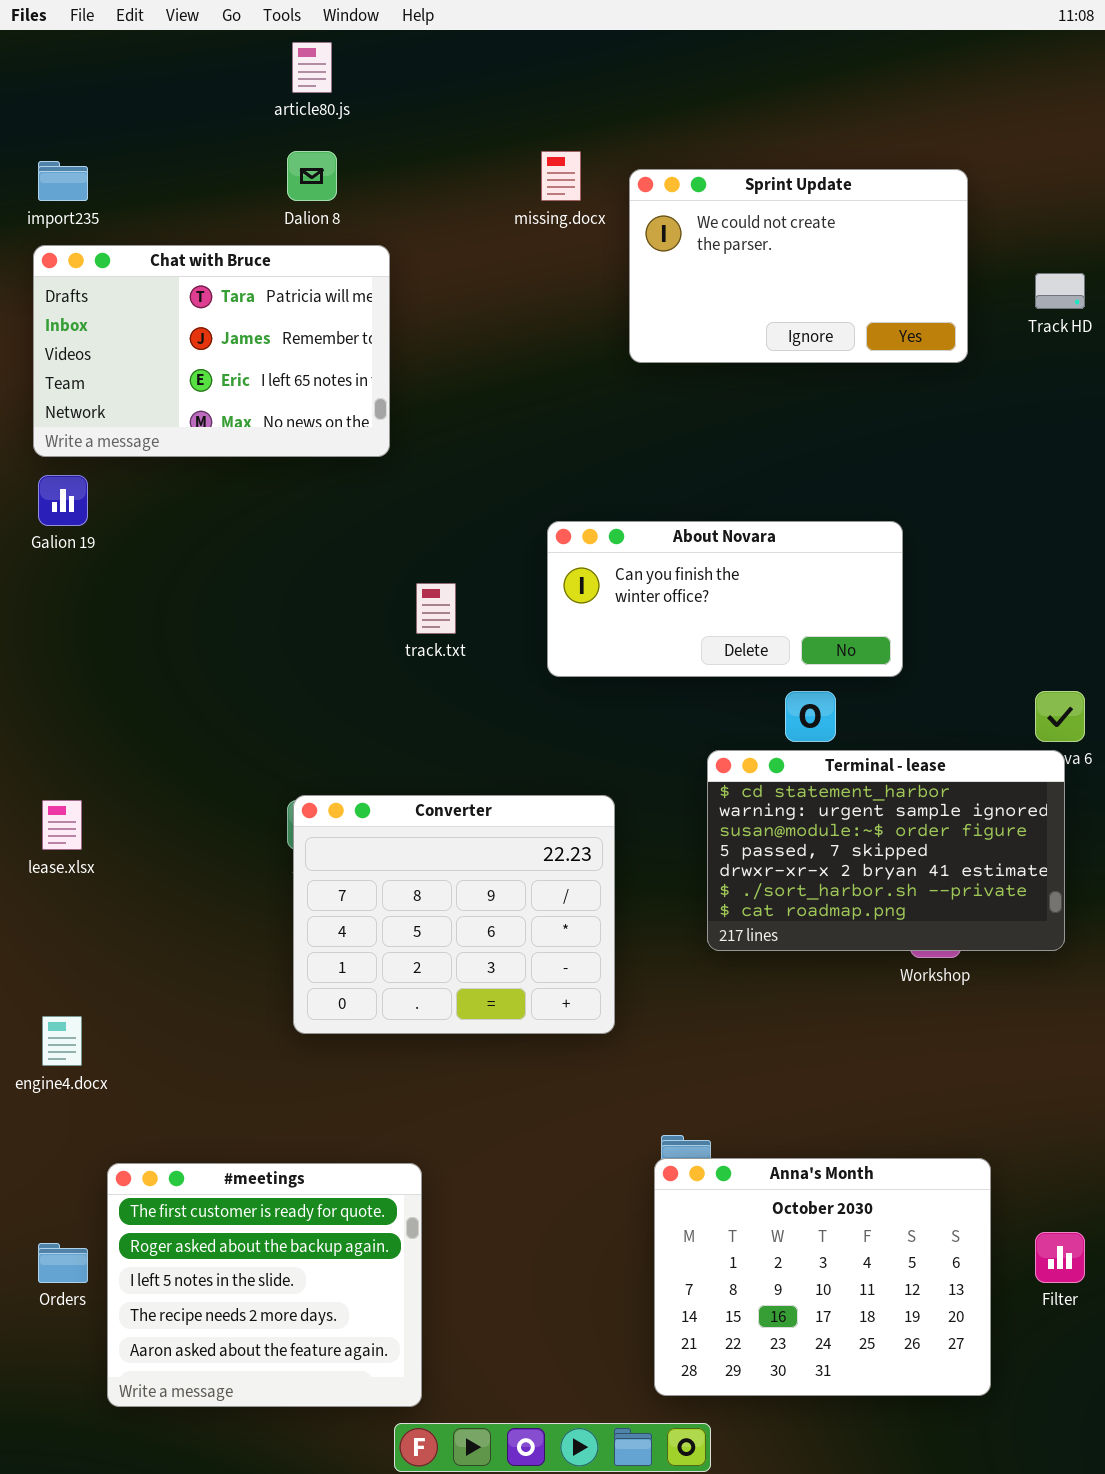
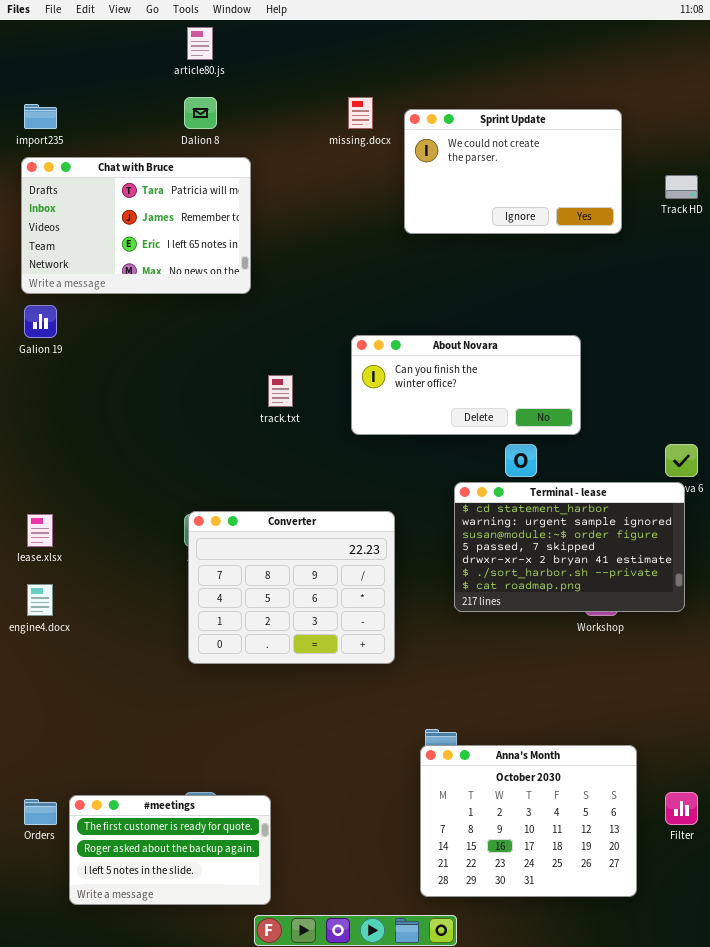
engine4.docx: [42,1016,82,1066] -> [27,584,53,616], moved
#meetings: [107,1163,422,1407] -> [69,795,271,905], resized

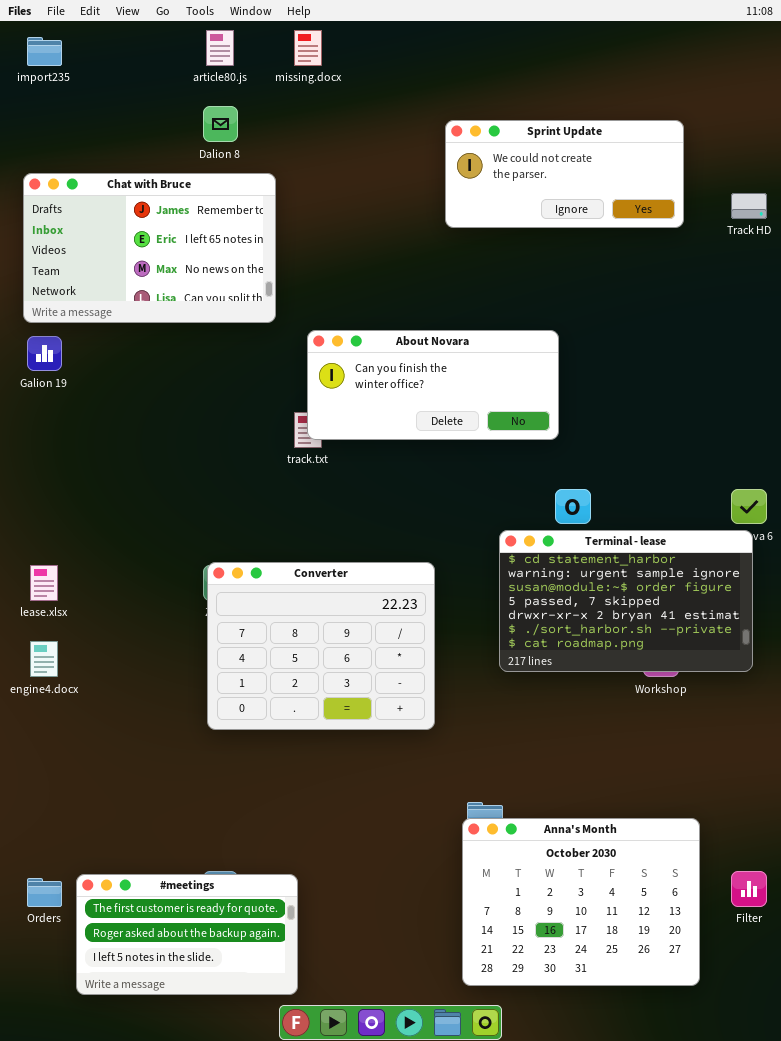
missing.docx: [348,97,373,129] -> [294,30,322,66], moved
import235: [24,104,57,129] -> [27,37,62,66], moved
Sprint Update: [404,109,622,234] -> [445,120,684,228], resized
Chat with Bruce: [21,157,251,294] -> [23,173,276,323], scrolled down 1 row
About Novara: [351,335,581,435] -> [307,330,559,440], moved

